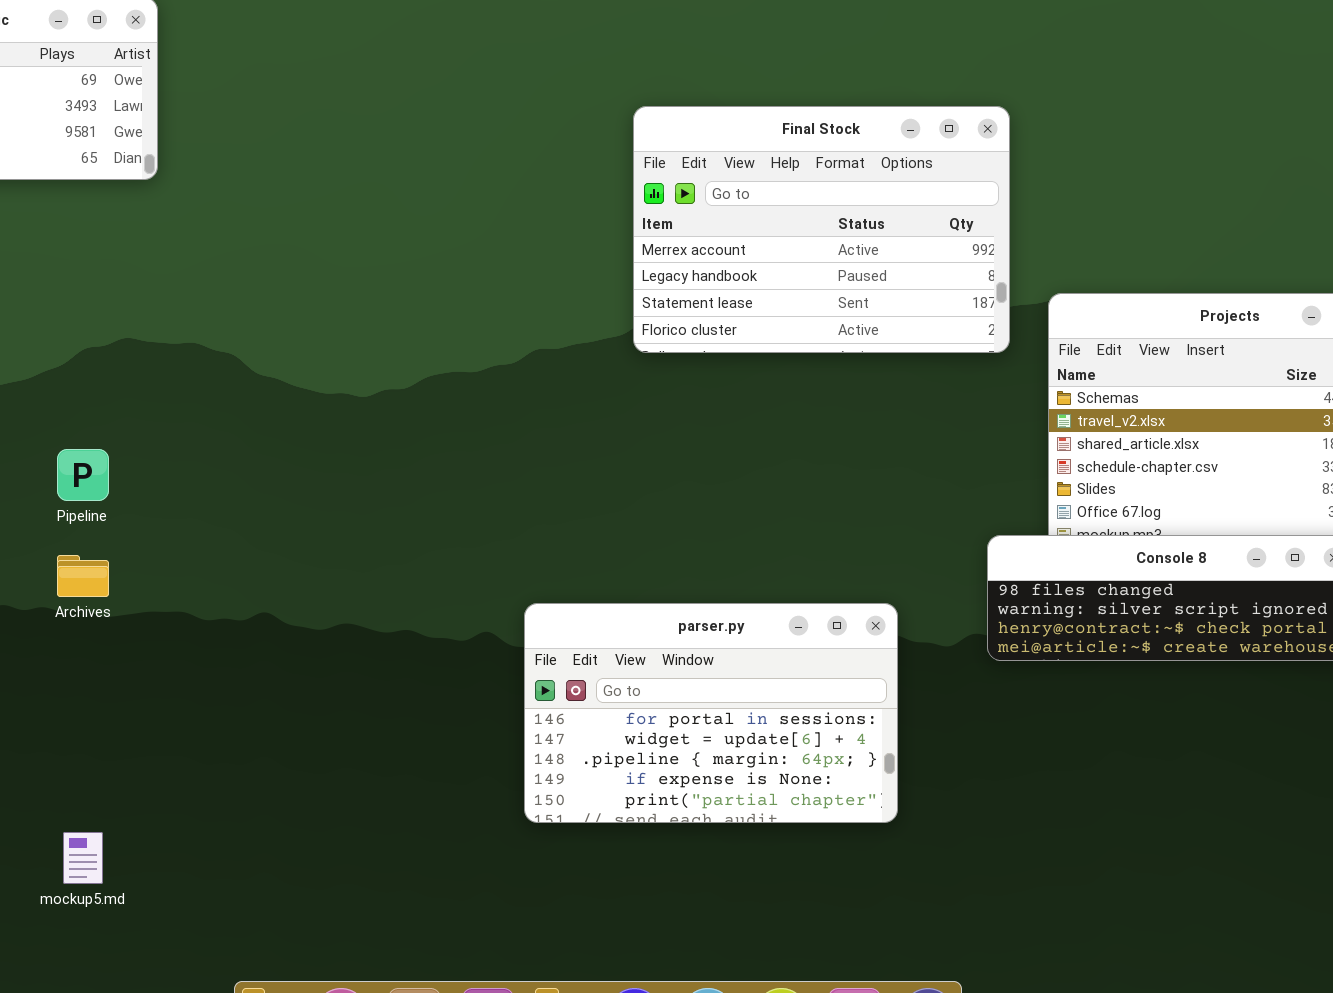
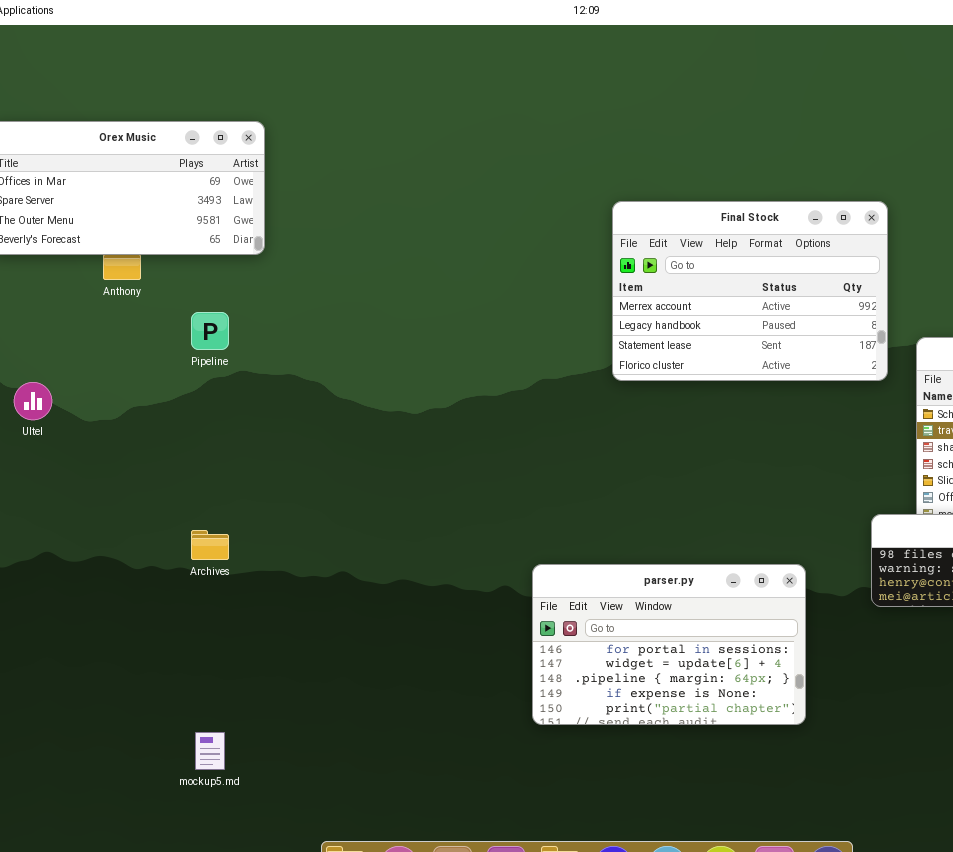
Pipeline: [57,449,109,501] -> [191,312,229,350], moved

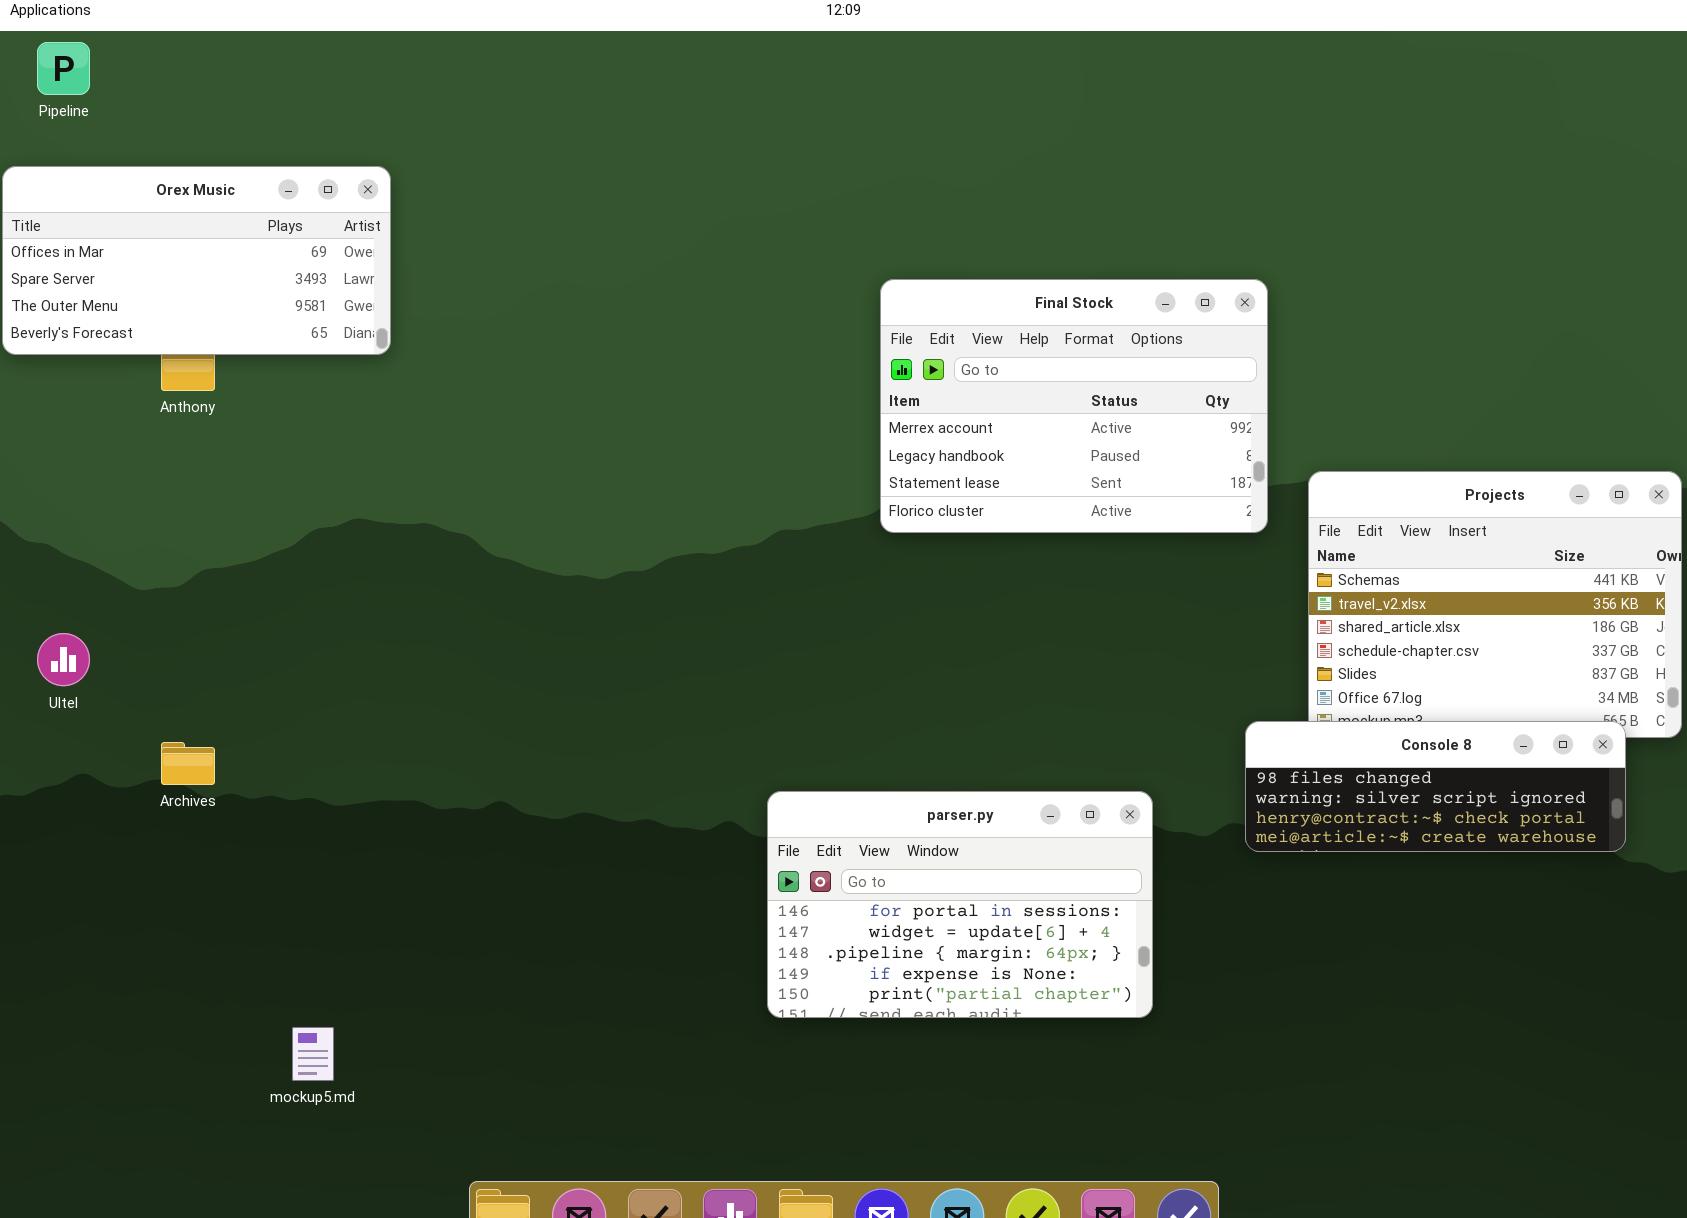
Pipeline: [191,312,229,350] -> [37,42,90,95], moved
Ultel: [14,382,52,420] -> [37,633,90,686], moved
Archives: [191,530,229,560] -> [161,742,215,785], moved

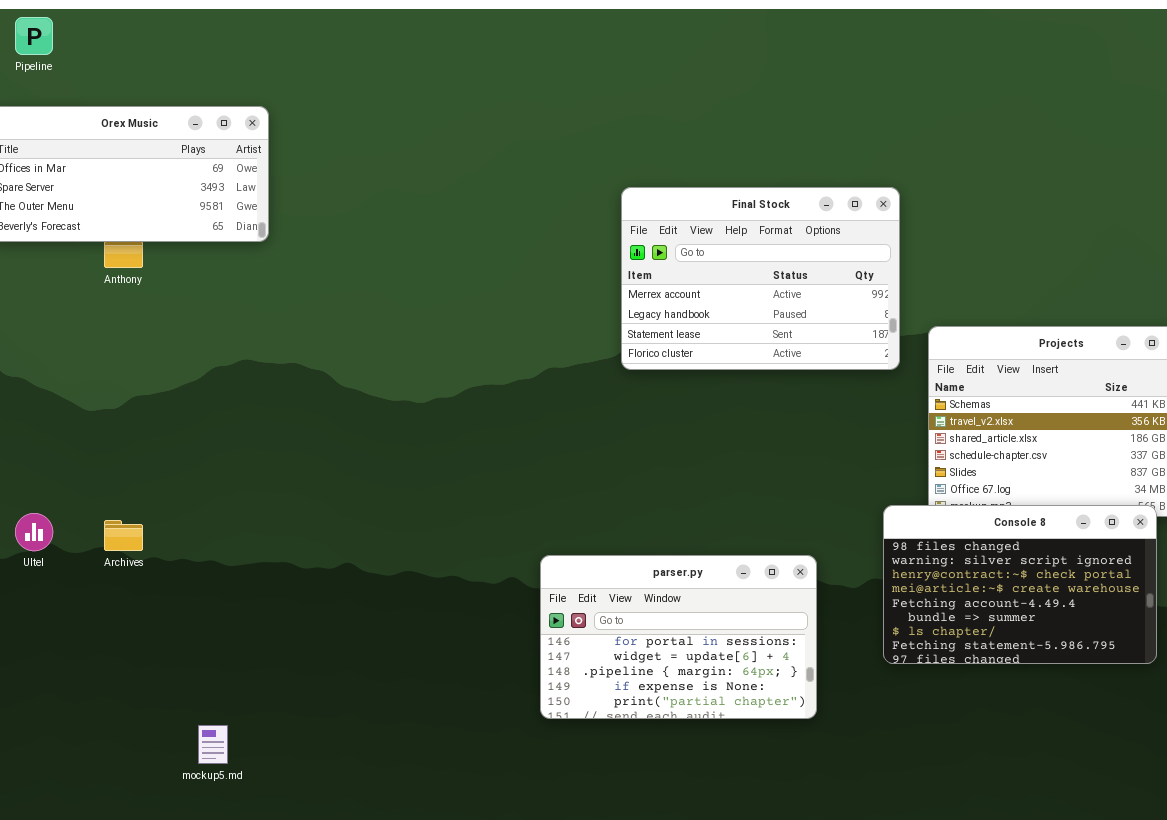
Ultel: [37,633,90,686] -> [15,513,53,551], moved
Console 8: [1245,721,1626,852] -> [883,505,1157,664], resized

